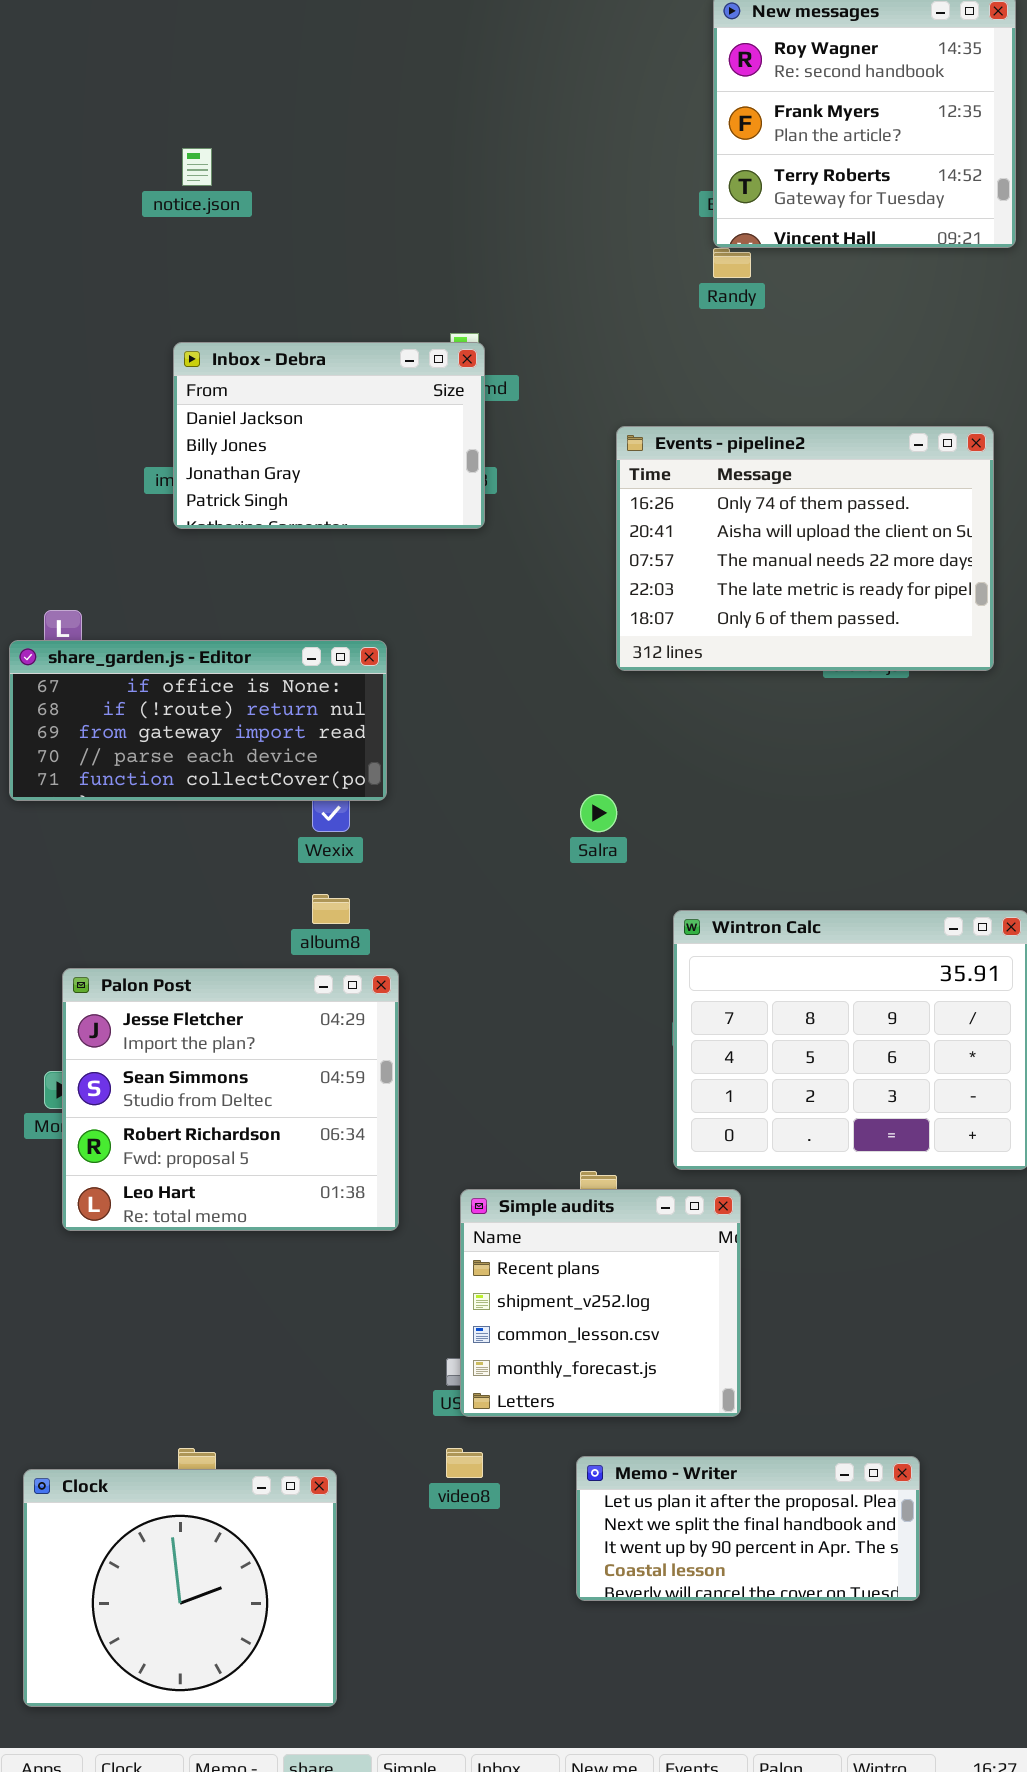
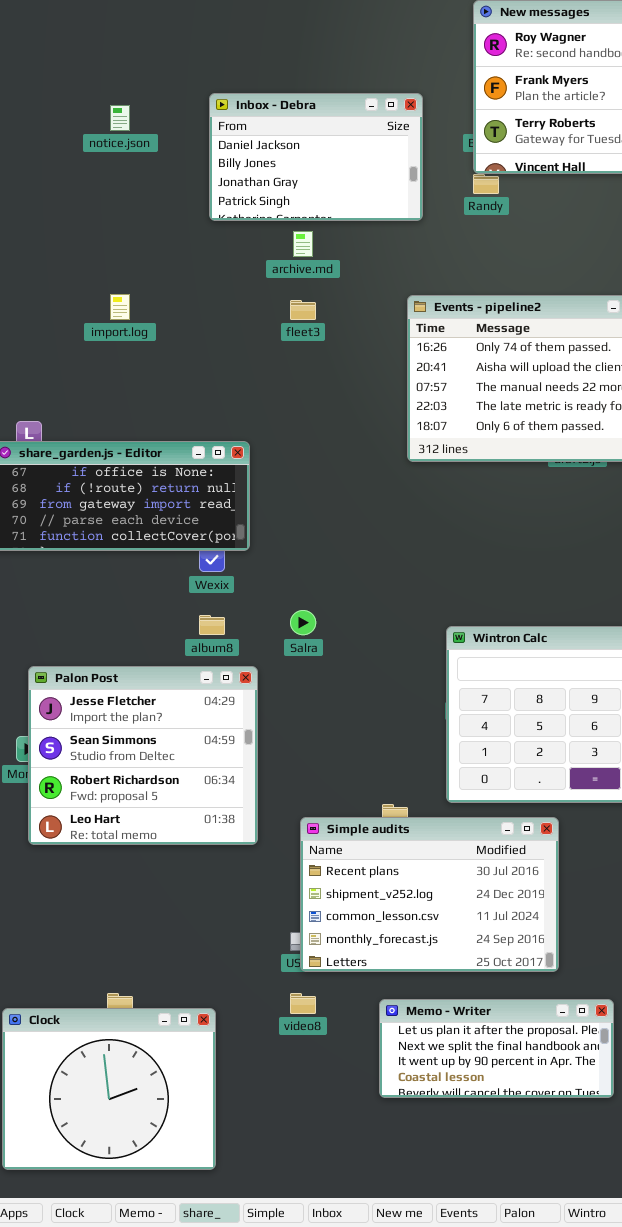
Inbox - Debra: [173,342,485,529] -> [209,93,423,221], moved
Salra: [580,794,617,832] -> [290,610,316,635], moved
Simple audits: [460,1189,741,1417] -> [300,817,559,972], resized

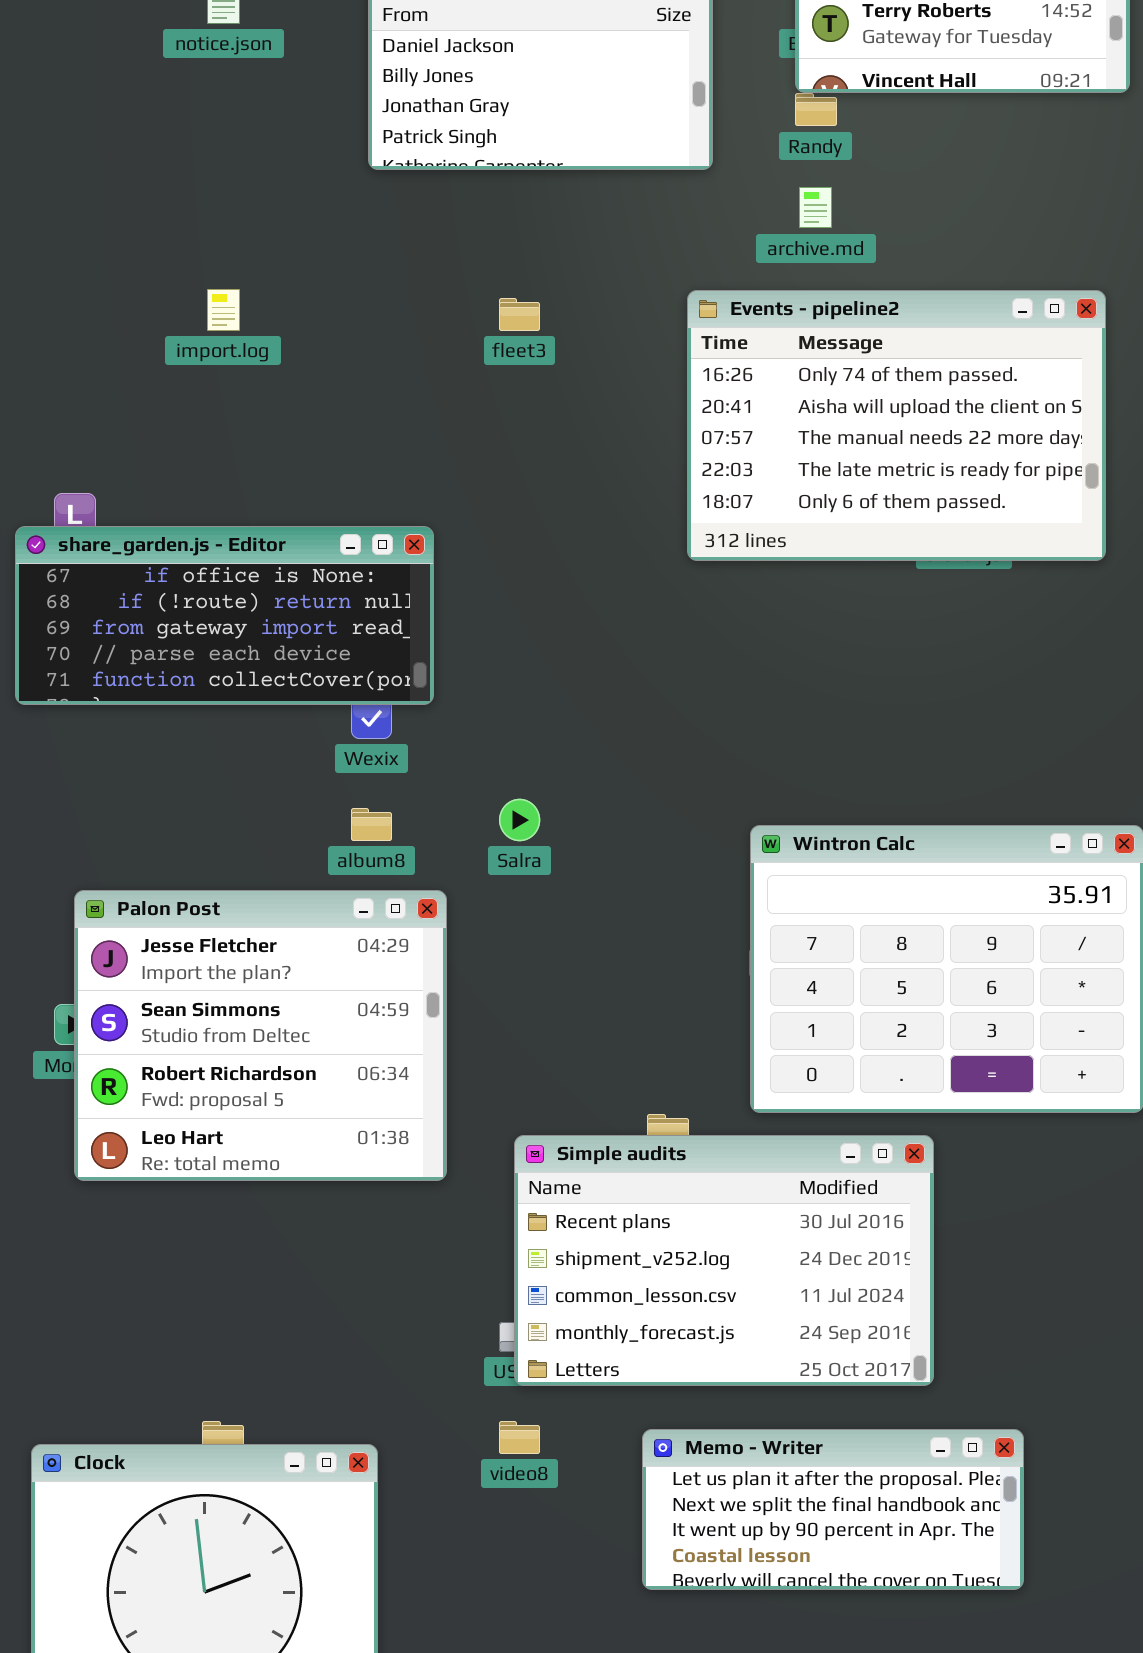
archive.md: [293,231,313,257] -> [799,187,832,228], moved

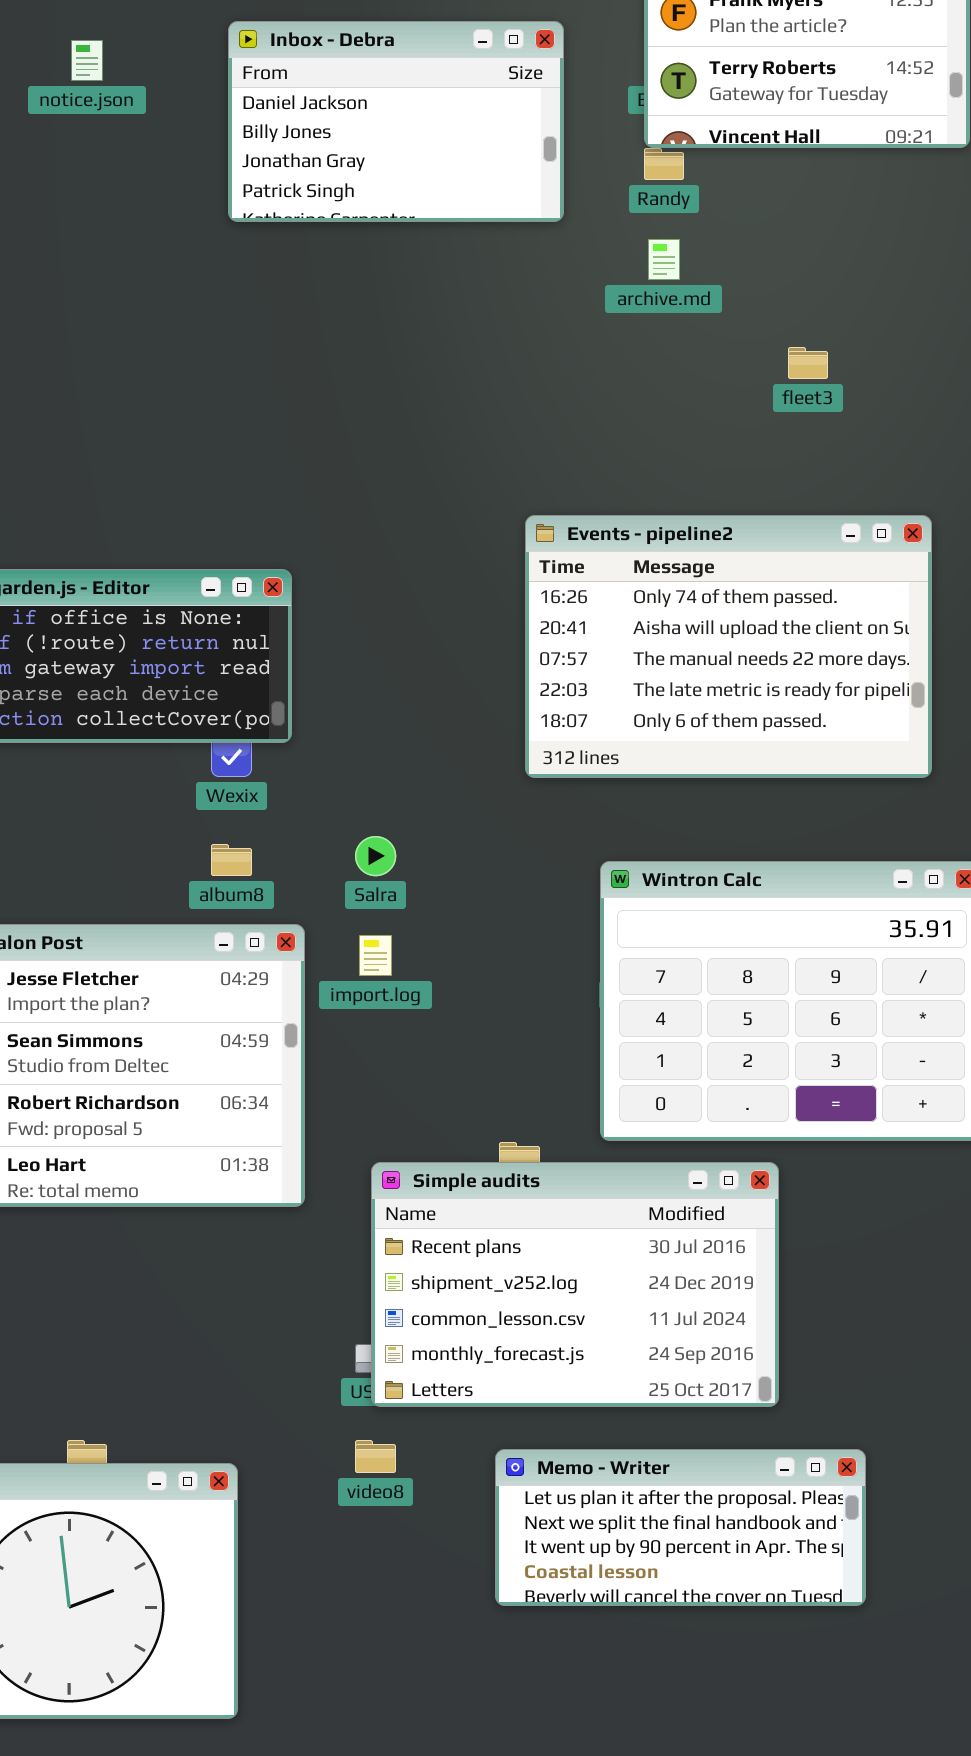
import.log: [207,289,240,331] -> [359,935,392,976], moved
Events - pipeline2: [687,290,1106,561] -> [525,515,932,778], moved
fleet3: [499,298,540,331] -> [788,347,828,379], moved

